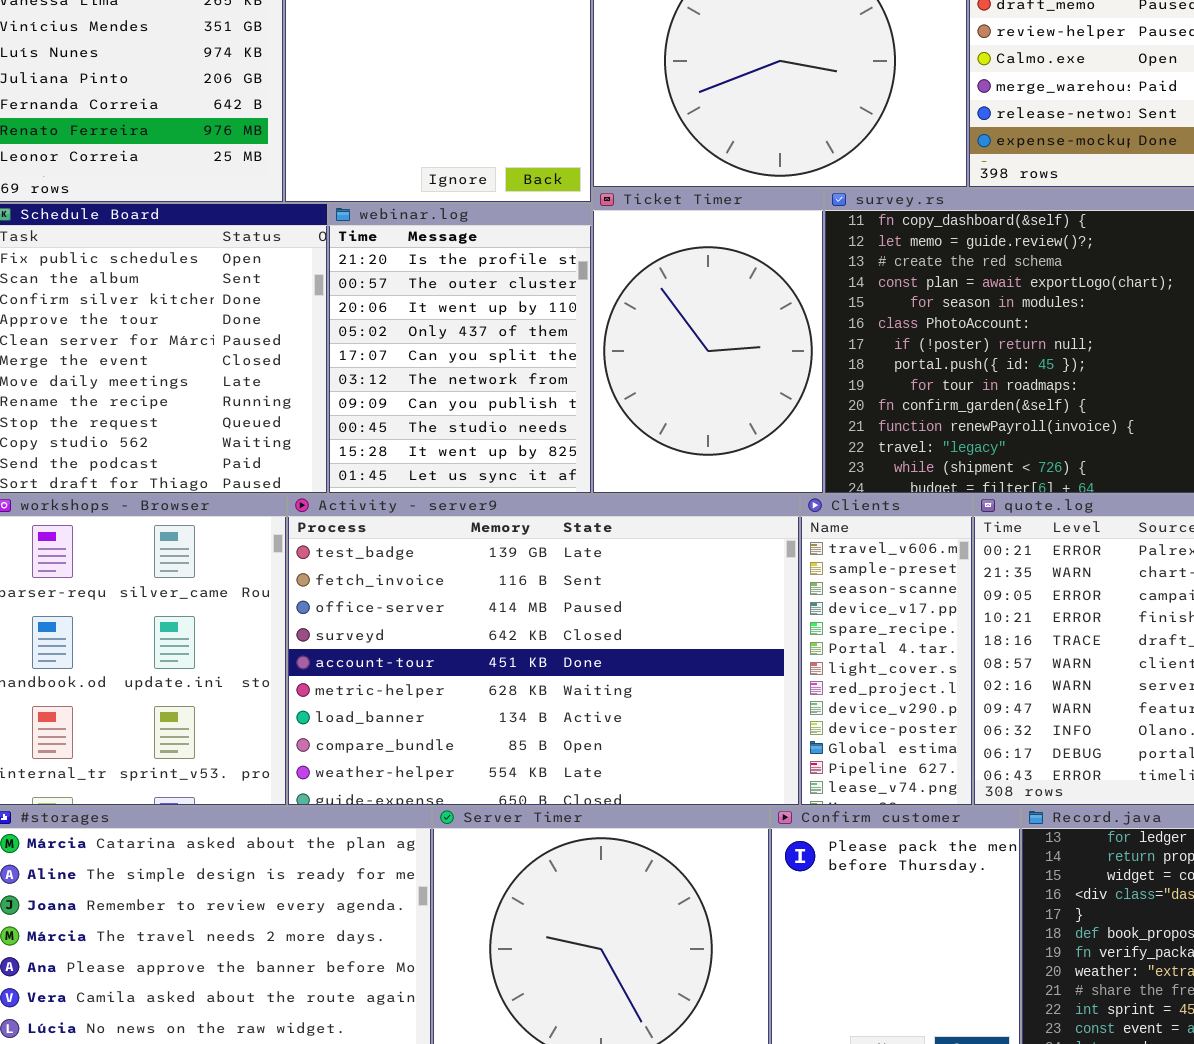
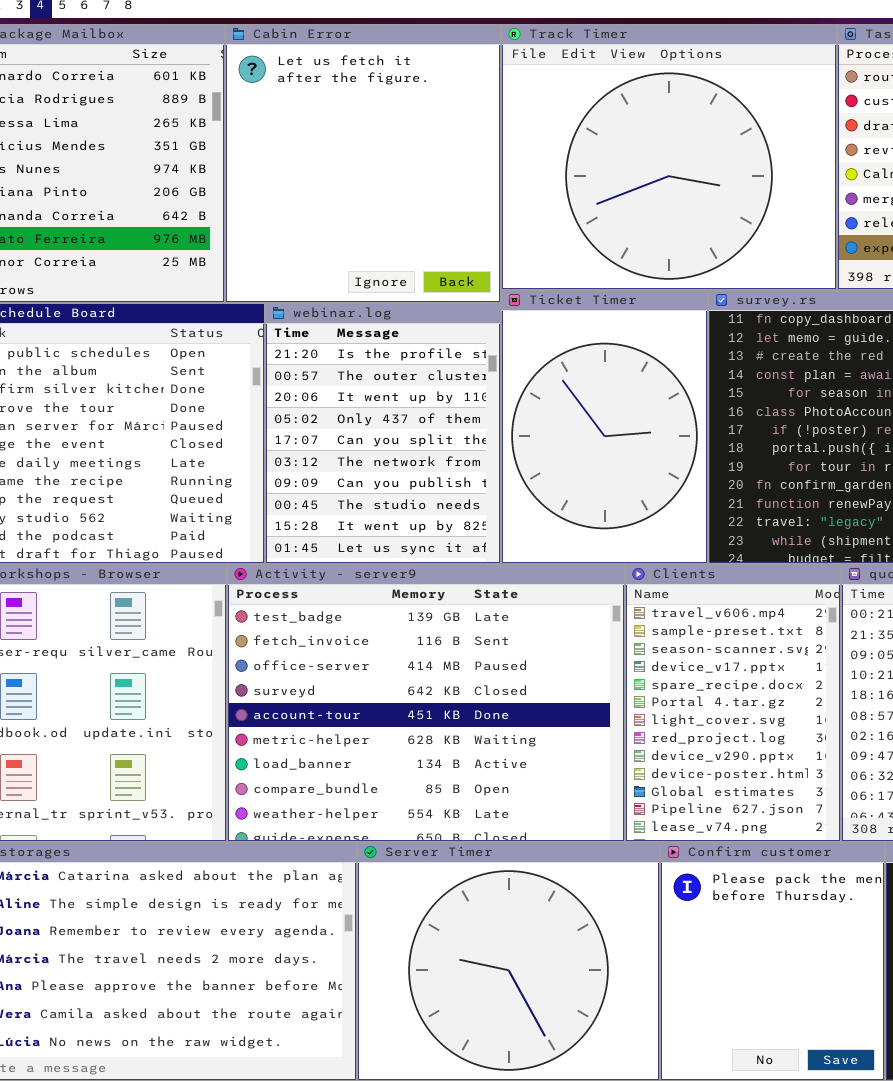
Activity - server9: [287,494,800,806] -> [227,564,625,842], resized
Clients: [800,494,973,806] -> [625,564,841,842], resized

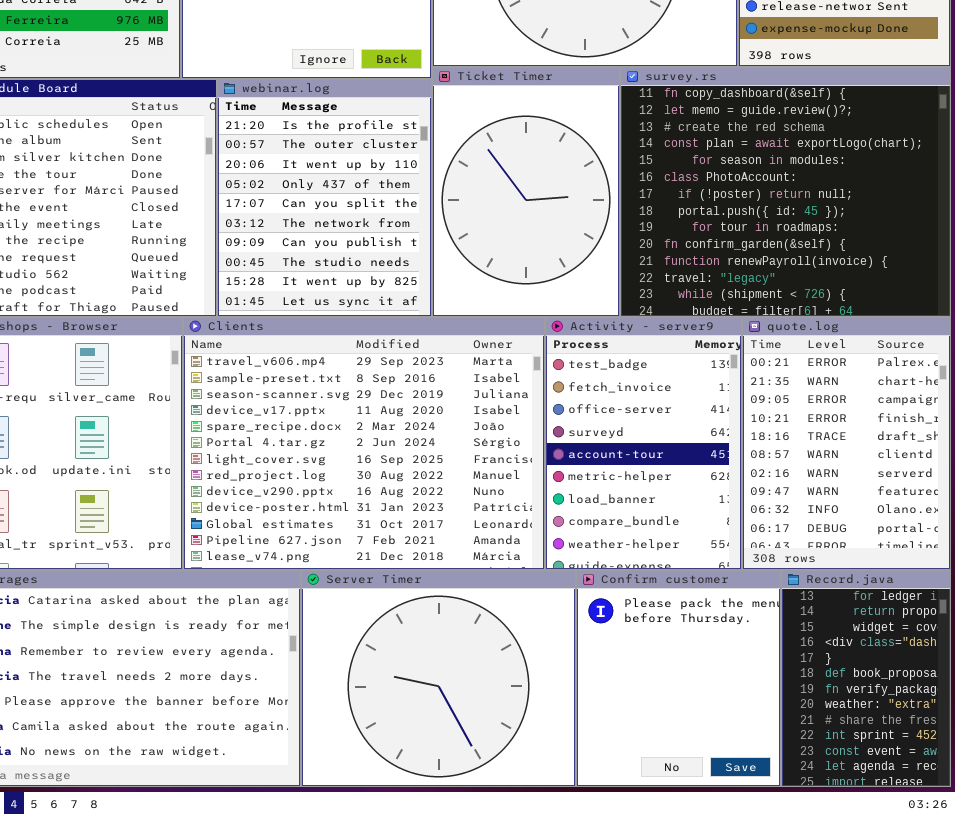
Activity - server9: [227,564,625,842] -> [545,317,742,570], moved, resized
Clients: [625,564,841,842] -> [183,317,545,570], moved, resized

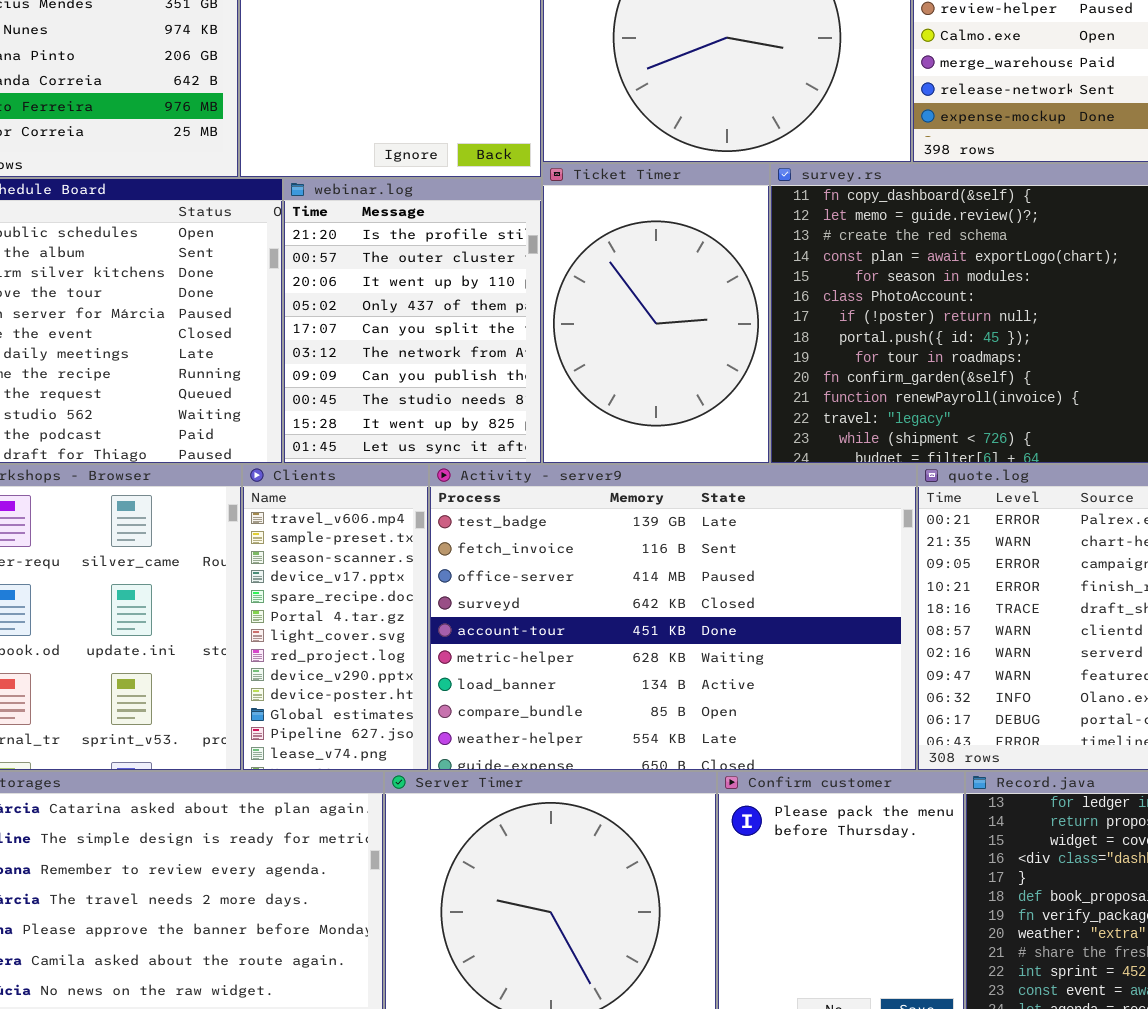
Clients: [183,317,545,570] -> [242,464,429,771], resized
Activity - server9: [545,317,742,570] -> [429,464,917,771], resized

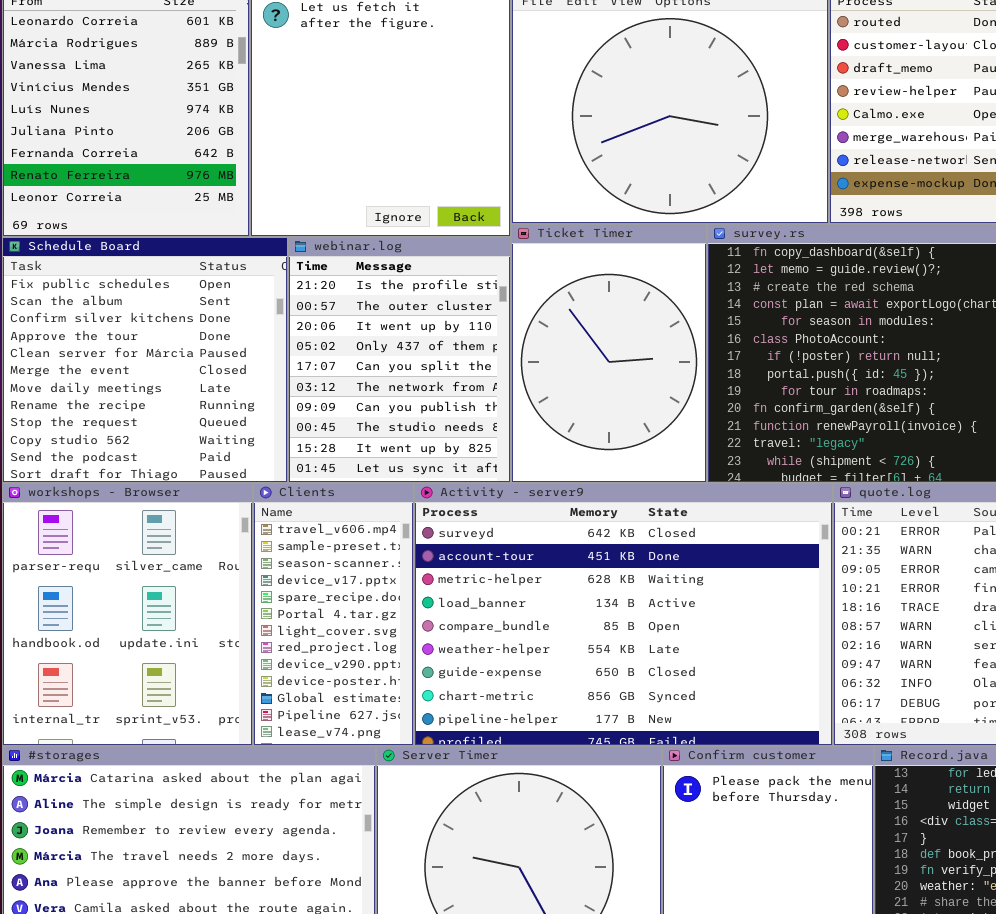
Activity - server9: [429,464,917,771] -> [414,483,833,746], scrolled down 3 rows

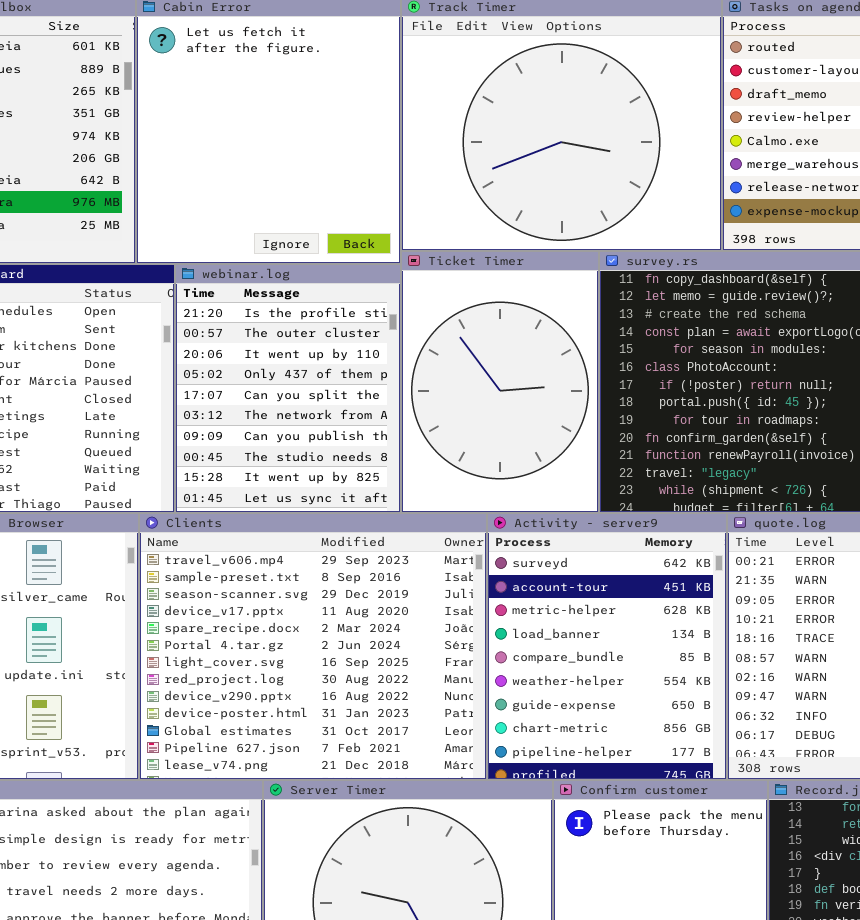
Clients: [253,483,414,746] -> [139,513,487,780], resized
Activity - server9: [414,483,833,746] -> [487,513,727,780], resized

